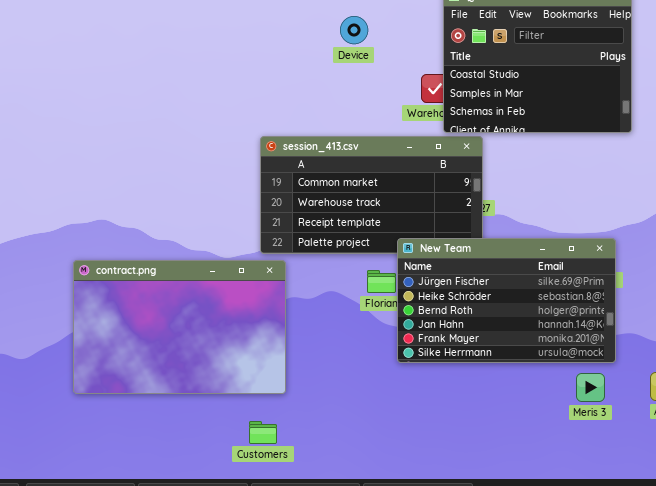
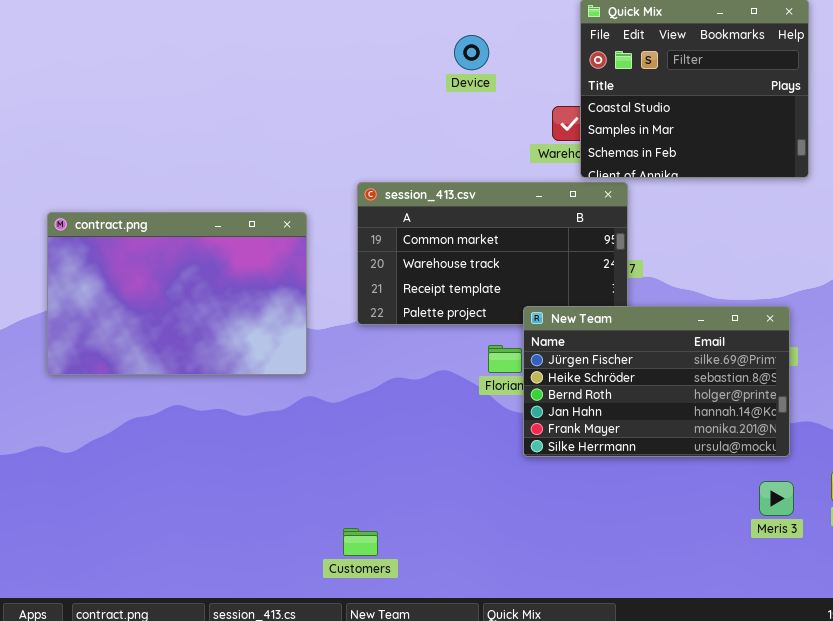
contract.png: [73,260,286,394] -> [47,212,307,375], moved
Meris 3: [576,373,605,402] -> [759,481,794,516], moved

